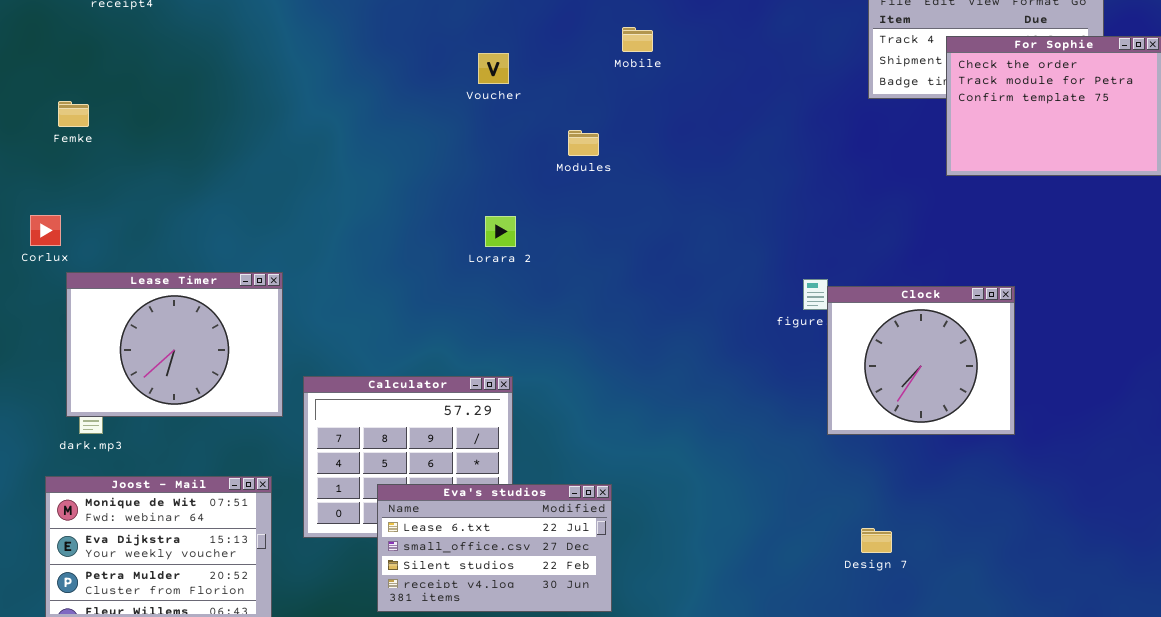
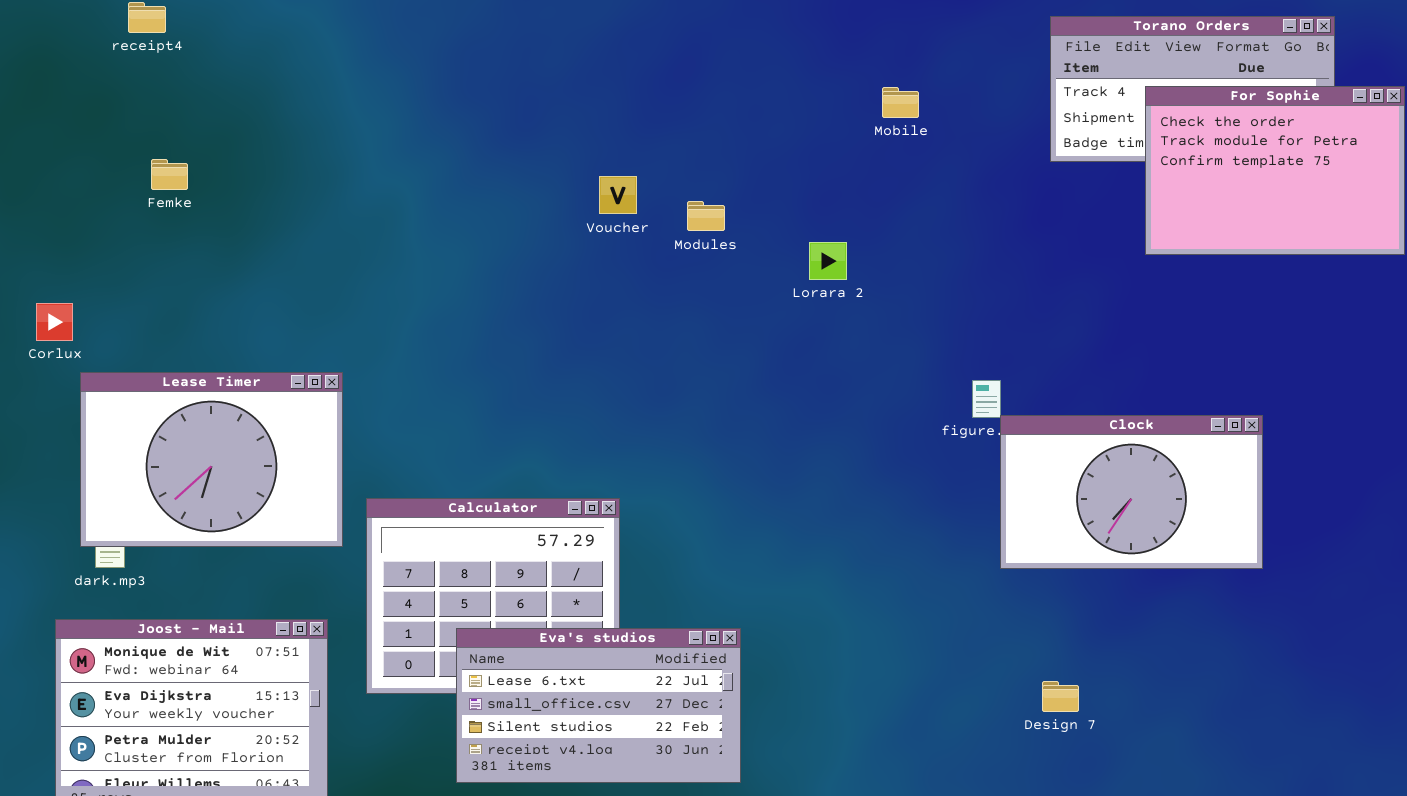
Mobile: [622,27,653,52] -> [882,87,919,118], moved
Voucher: [478,53,509,84] -> [599,176,637,214], moved
Femke: [58,101,89,127] -> [151,159,188,190], moved
Lorara 2: [485,216,516,247] -> [809,242,847,280], moved
Clock: [827,286,1015,435] -> [1000,415,1263,569], resized

